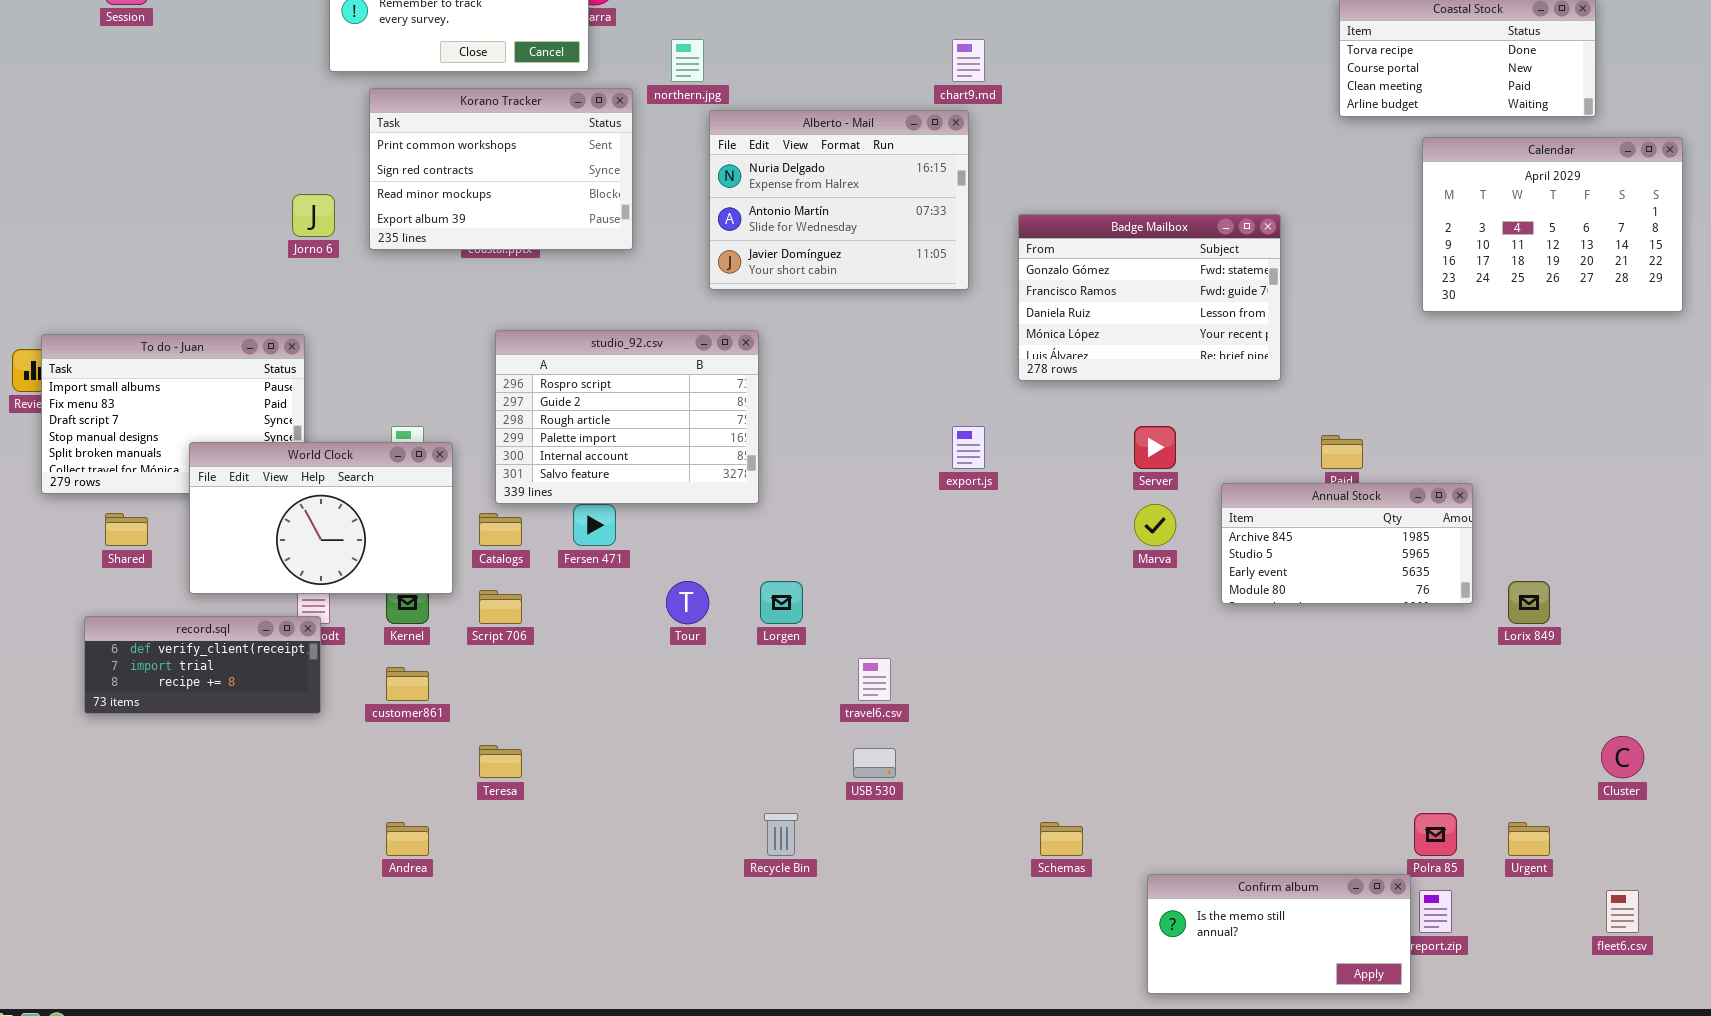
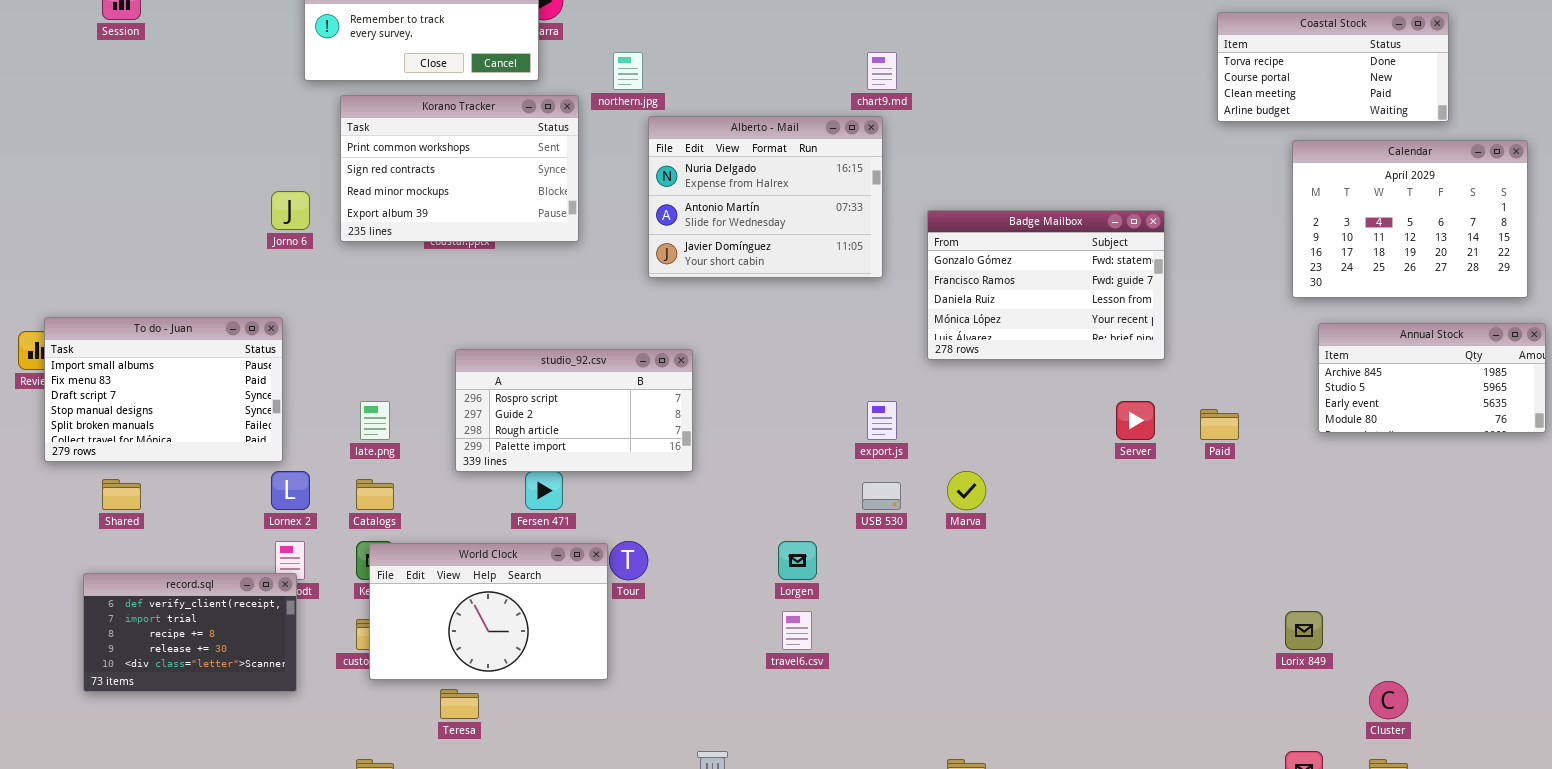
studio_92.csv: [495,330,759,504] -> [455,349,693,472], resized
Server: [1134,426,1176,469] -> [1116,401,1155,440], moved
World Clock: [189,442,453,594] -> [369,543,608,680], moved
Annual Stock: [1221,483,1473,604] -> [1318,323,1546,433], moved
Marva: [1134,504,1176,546] -> [947,471,986,510], moved
Catalogs: [479,513,522,546] -> [356,479,394,510], moved
Lorgen: [760,581,803,624] -> [778,541,817,580], moved
Lorix 849: [1508,581,1550,624] -> [1285,611,1323,650], moved
record.sql: [84,616,321,714] -> [83,573,297,692], resized
Cluster: [1601,736,1644,778] -> [1369,681,1408,719], moved
USB 530: [853,748,896,778] -> [862,482,901,510], moved

